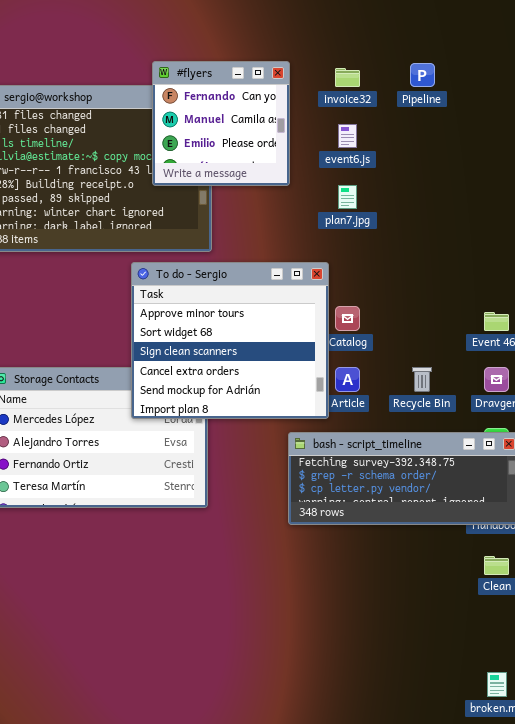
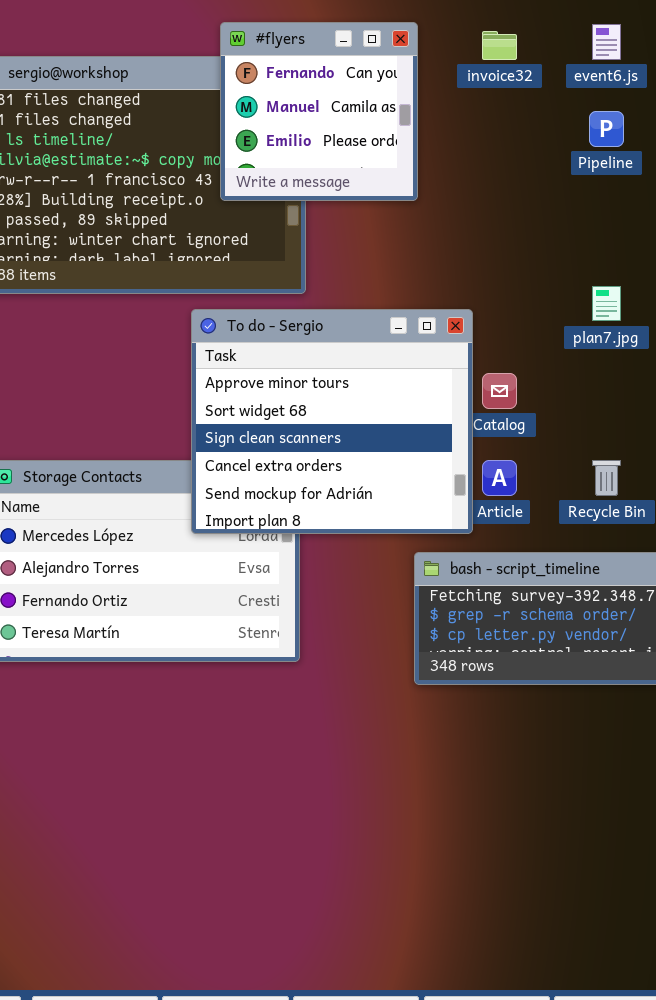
Pipeline: [410,63,435,87] -> [589,111,624,147], moved
event6.js: [338,124,357,148] -> [592,24,621,60], moved
plan7.jpg: [338,185,357,209] -> [592,286,621,321], moved

